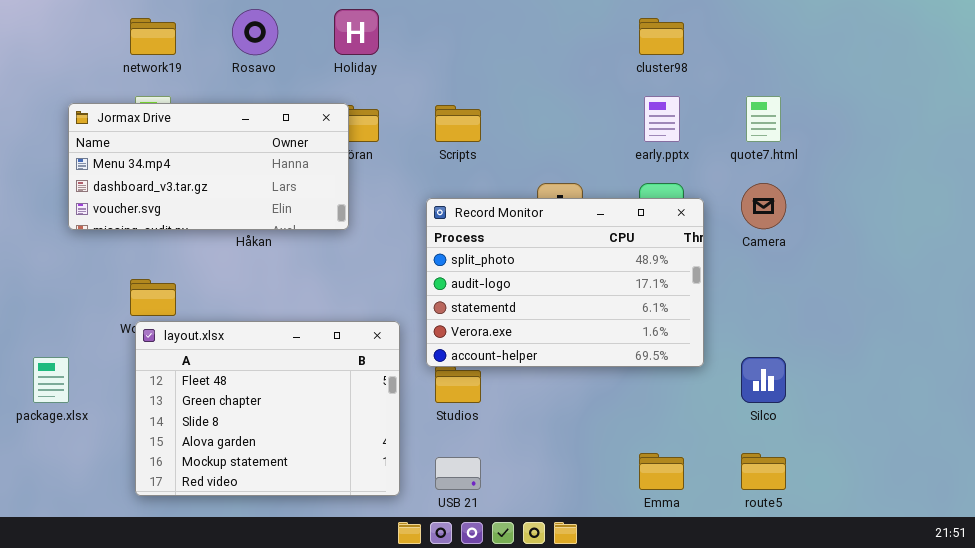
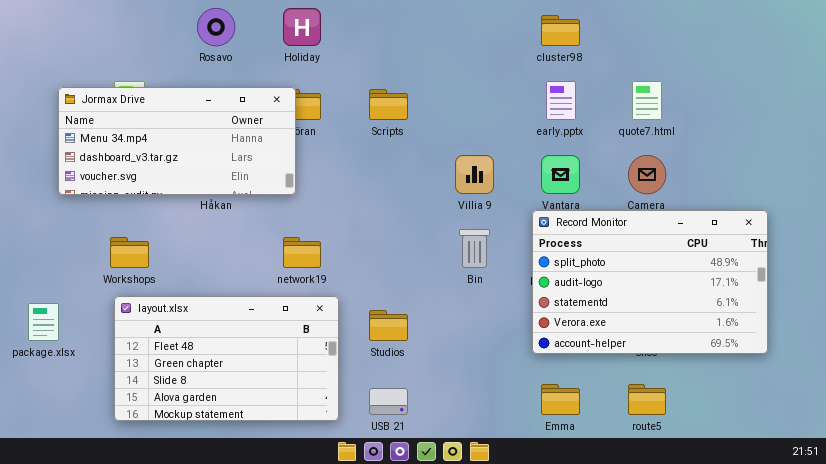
network19: [130,18,176,55] -> [283,237,321,268], moved
Record Monitor: [426,198,704,367] -> [532,210,768,354], moved
layout.xlsx: [135,321,400,496] -> [114,296,339,421], resized

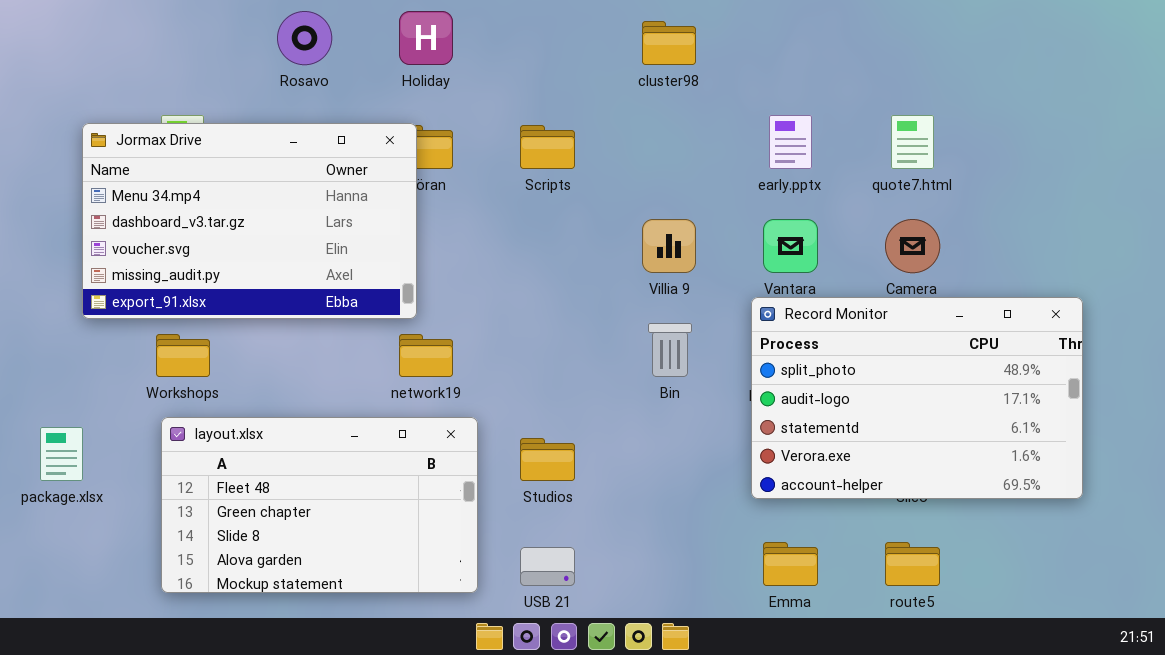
cluster98: [541,15,580,46] -> [642,21,696,65], moved
Jormax Drive: [58,87,296,195] -> [82,123,417,319], resized

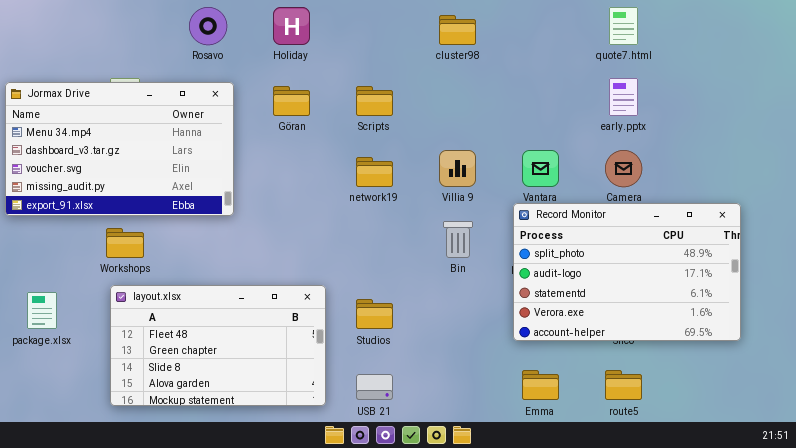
early.pptx: [769,115,812,169] -> [609,78,638,116], moved
quote7.html: [891,115,934,169] -> [609,7,638,45], moved
Jormax Drive: [82,123,417,319] -> [5,82,234,216], moved
network19: [399,334,453,377] -> [356,157,393,187], moved

